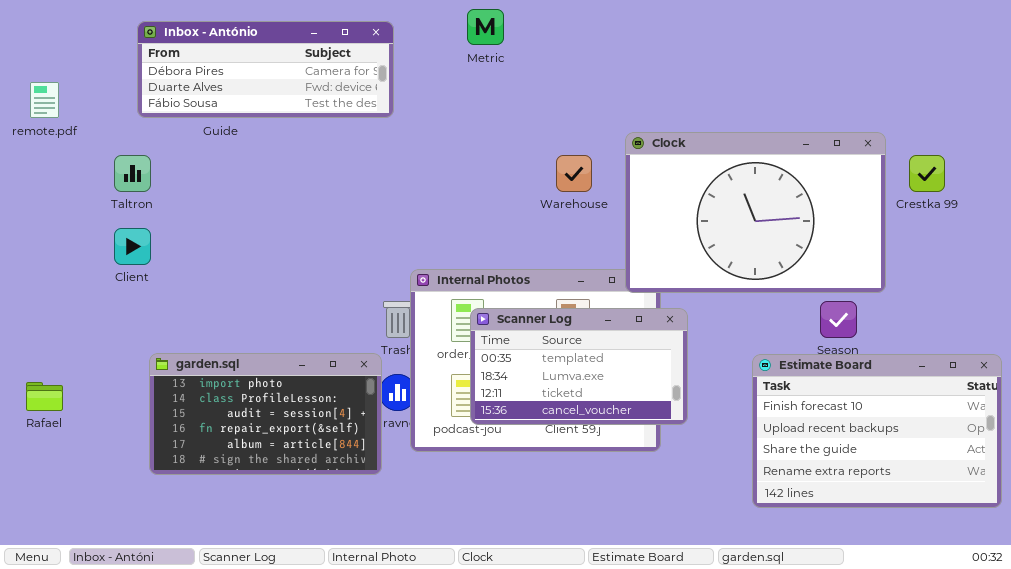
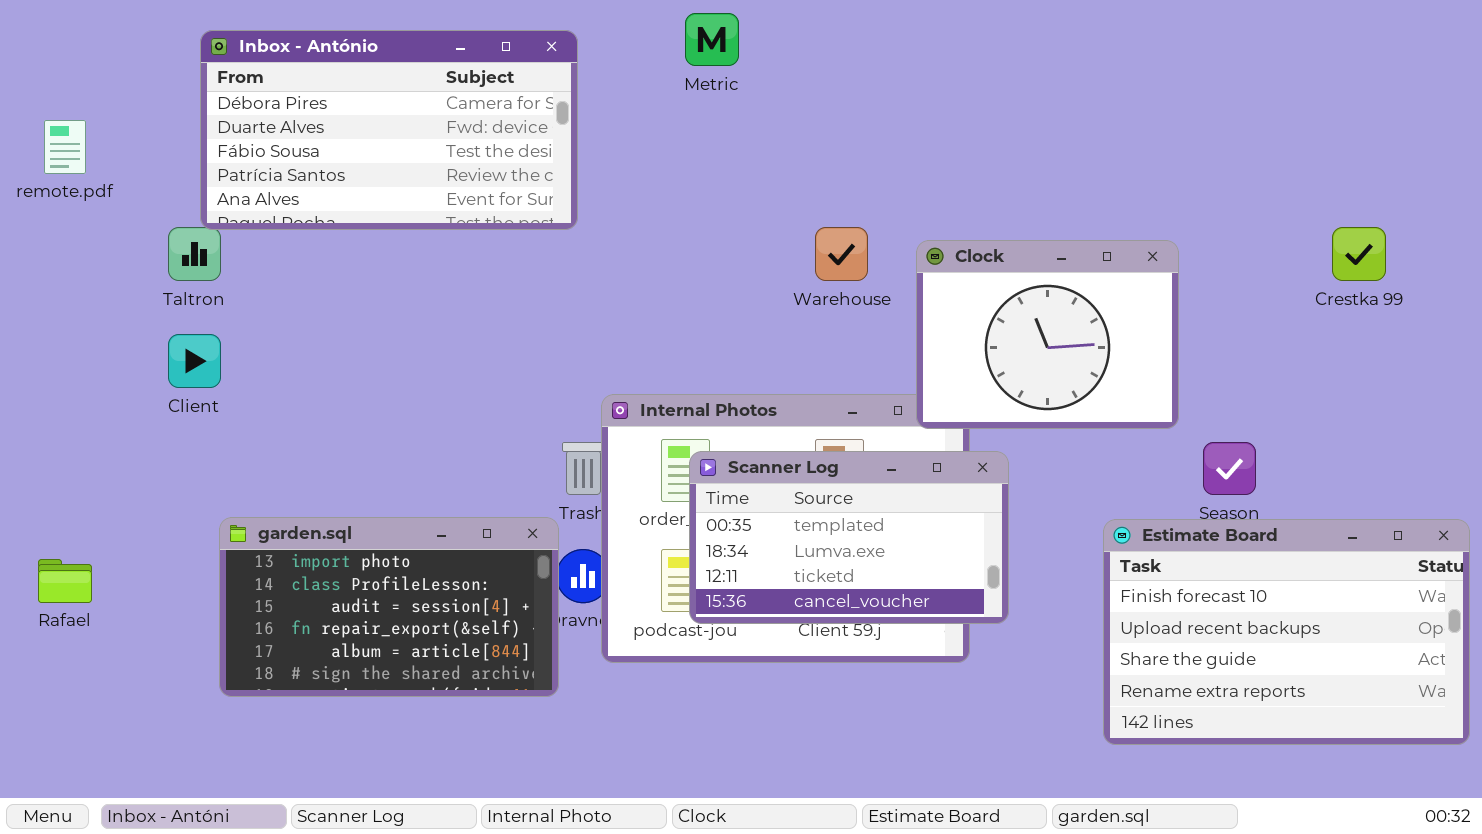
Inbox - António: [137,21,394,118] -> [200,30,578,230], resized
Clock: [625,132,886,293] -> [916,240,1179,429], resized

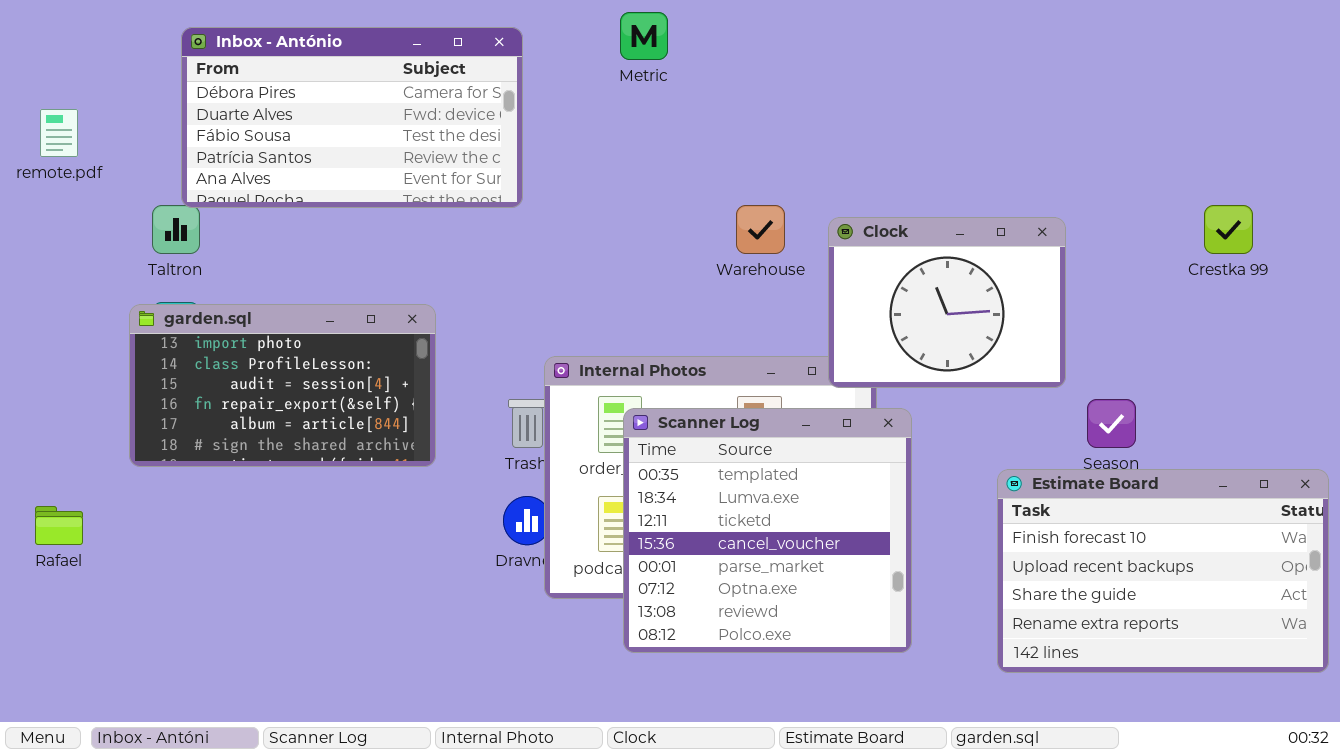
Scanner Log: [689,451,1009,624] -> [623,408,912,653], resized
garden.sql: [219,517,559,697] -> [129,304,436,467], moved

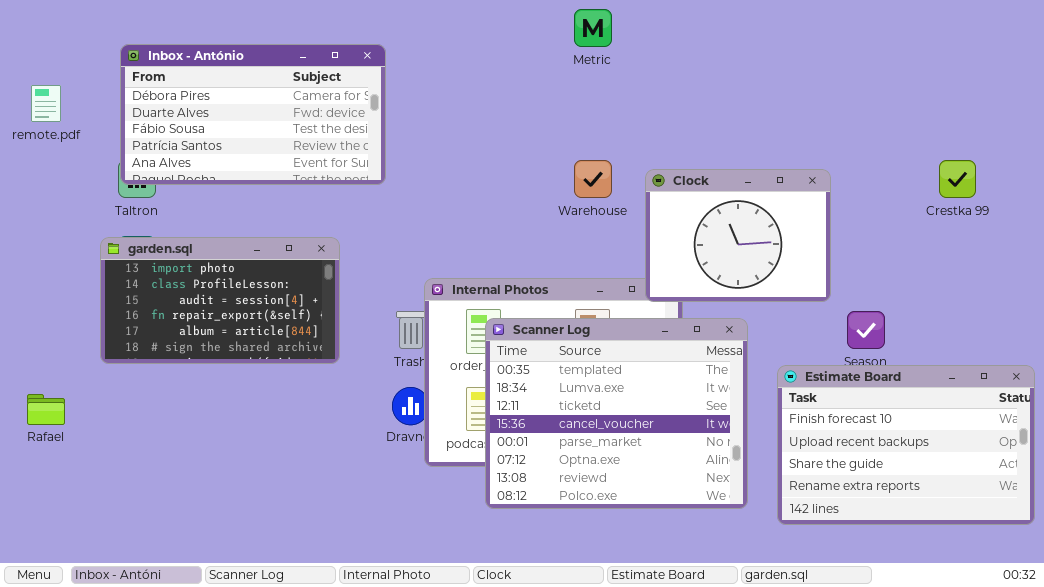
Metric: [620,12,668,60] -> [574,9,612,47], moved
Inbox - António: [181,27,523,208] -> [120,44,386,185], moved
Scanner Log: [623,408,912,653] -> [485,318,748,509], resized

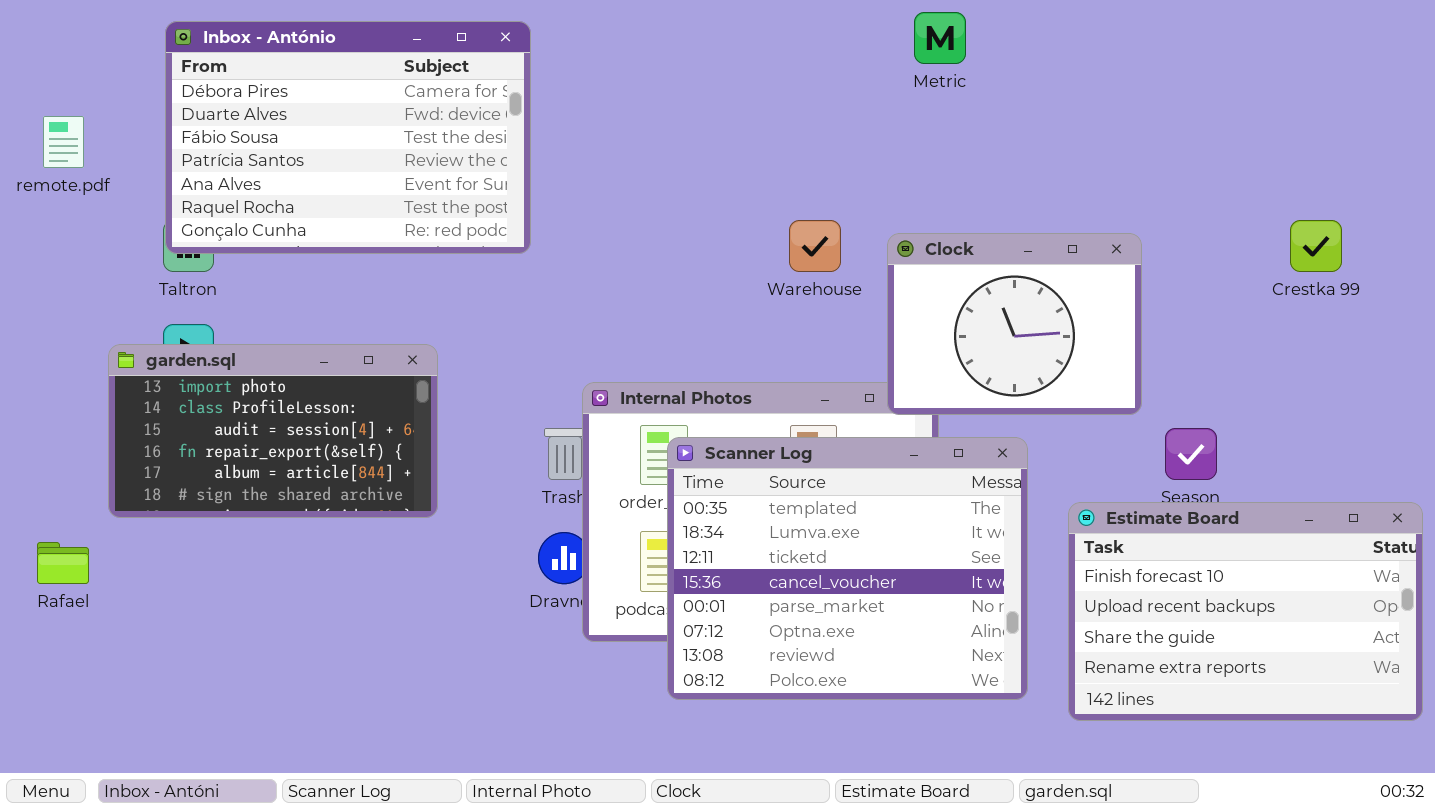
Metric: [574,9,612,47] -> [914,12,966,64], moved
Inbox - António: [120,44,386,185] -> [165,21,531,254], resized
garden.sql: [100,237,340,364] -> [108,344,438,518], moved

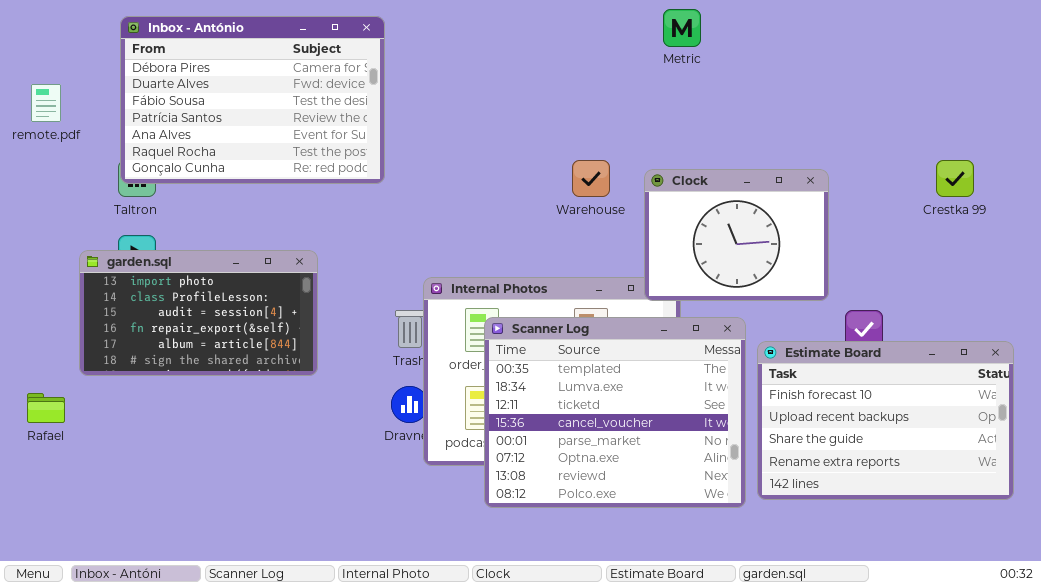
Estimate Board: [1068,502,1423,721] -> [757,341,1014,500], moved

